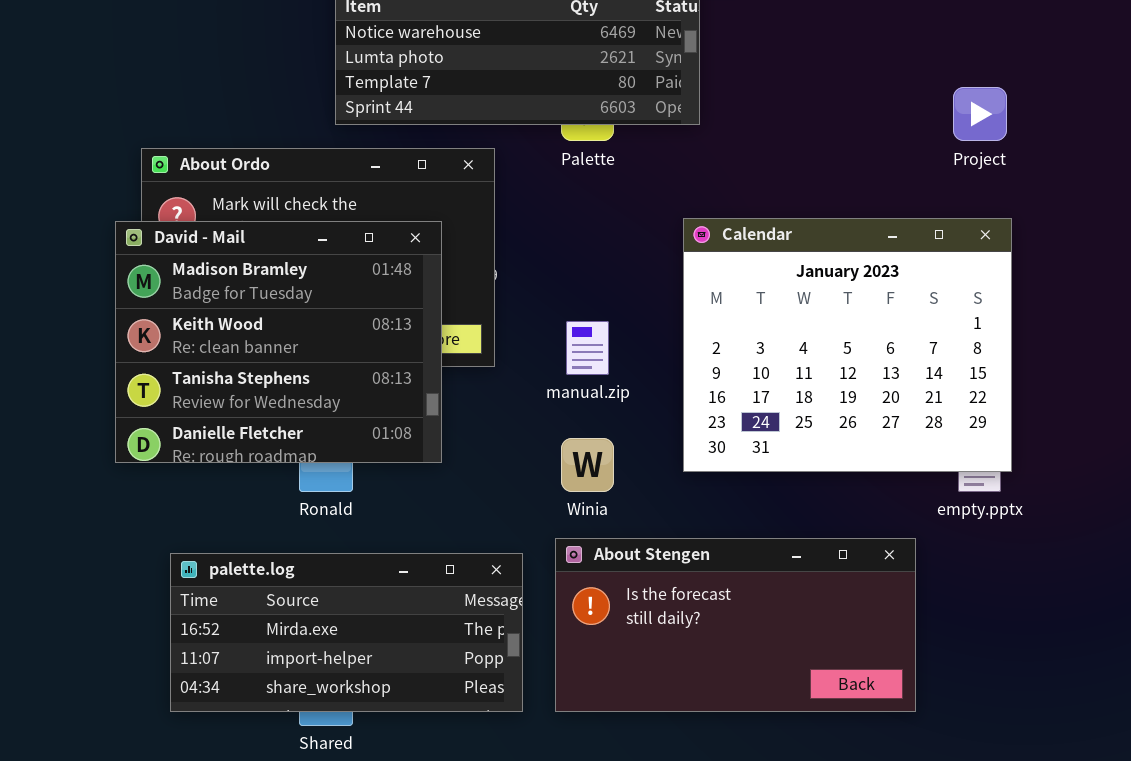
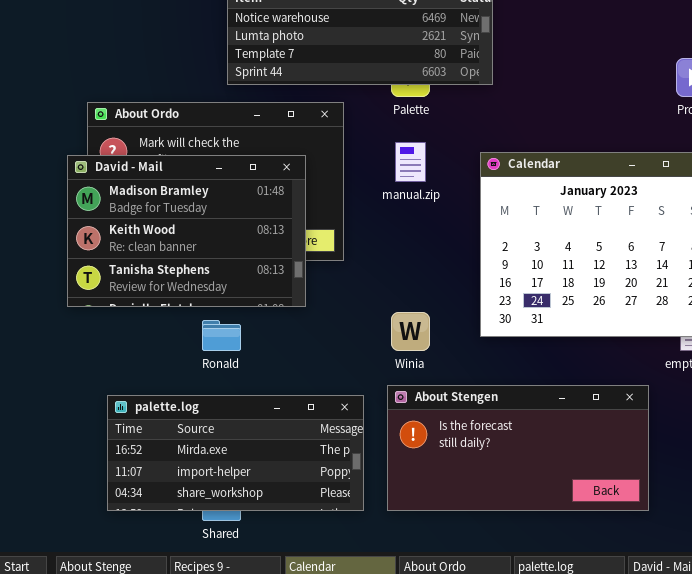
David - Mail: [115,221,442,463] -> [67,155,306,307], resized
manual.zip: [566,321,609,375] -> [395,142,426,182], moved

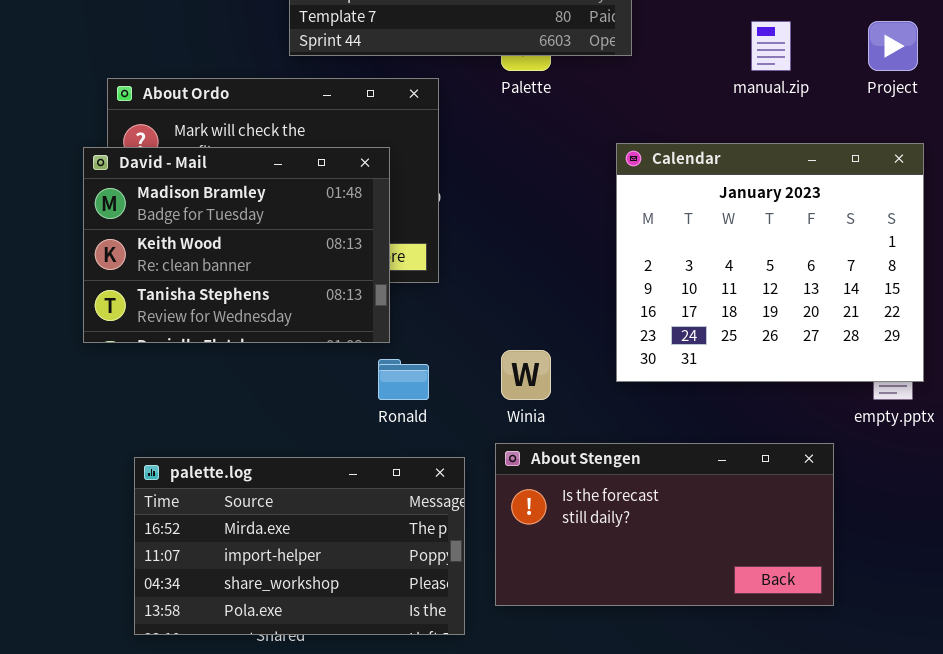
manual.zip: [395,142,426,182] -> [751,21,791,71], moved
Ronald: [202,320,241,351] -> [378,359,429,400], moved
palette.log: [107,395,364,511] -> [134,457,465,635], resized

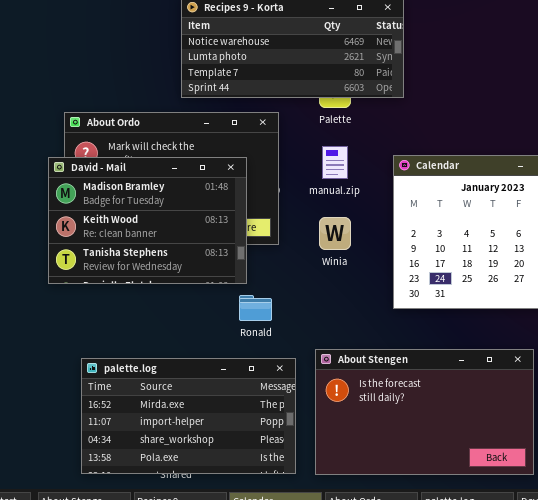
manual.zip: [751,21,791,71] -> [322,146,348,179], moved
Winia: [501,350,551,400] -> [319,217,351,250], moved
About Stengen: [495,443,834,606] -> [315,349,534,475], resized

